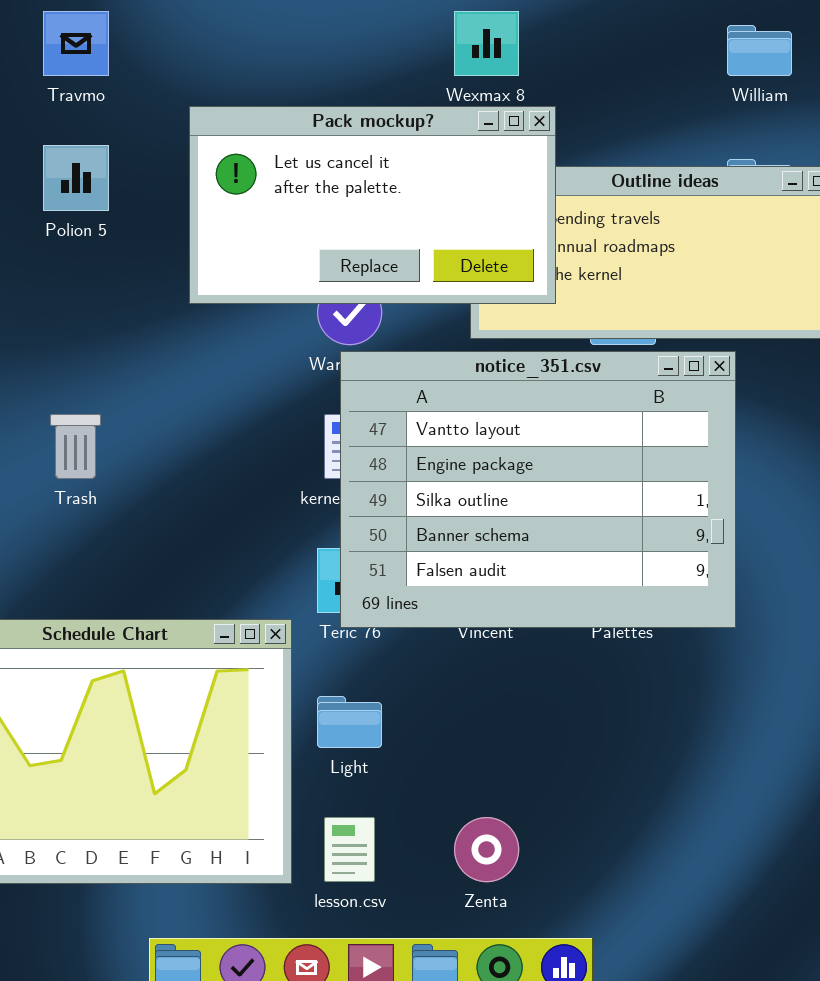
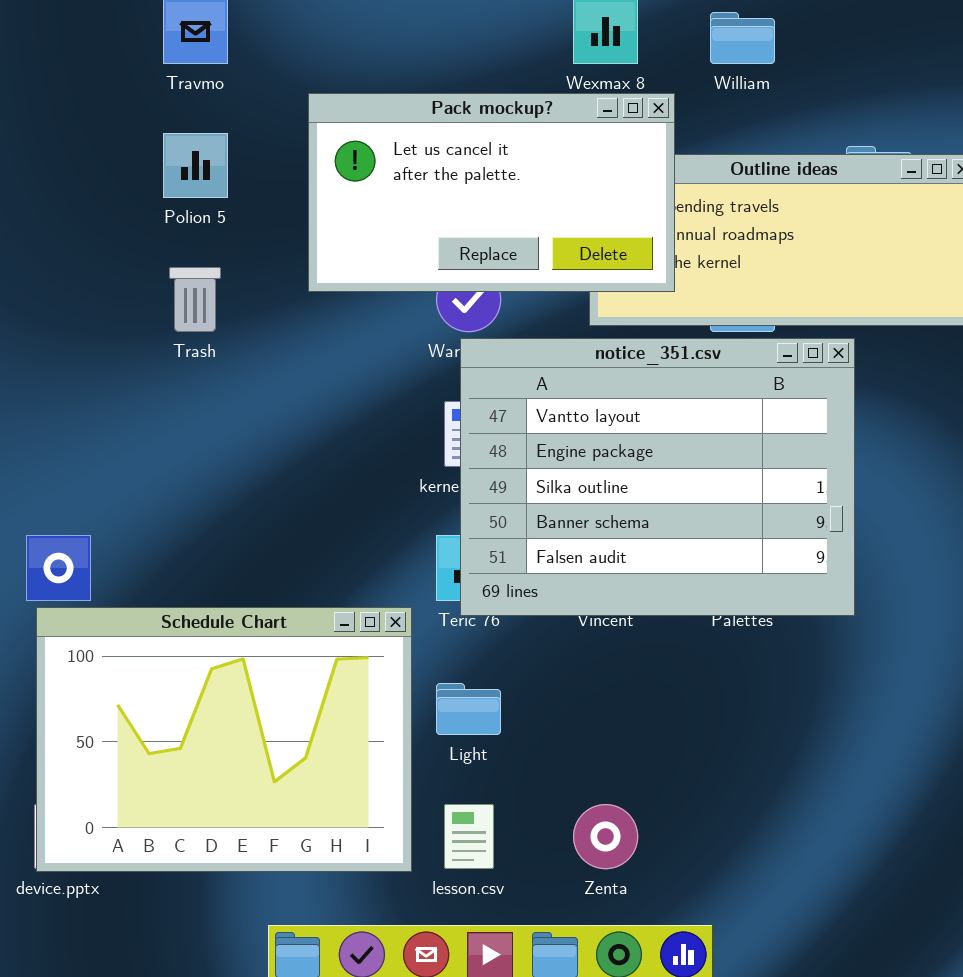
William: [727,25,792,76] -> [710,12,775,64], moved
Trash: [50,414,101,479] -> [169,267,221,332], moved

